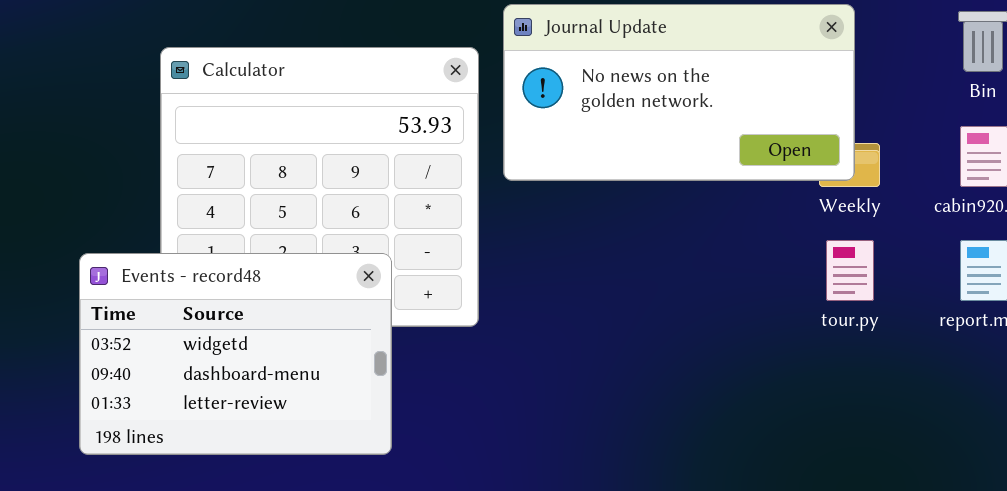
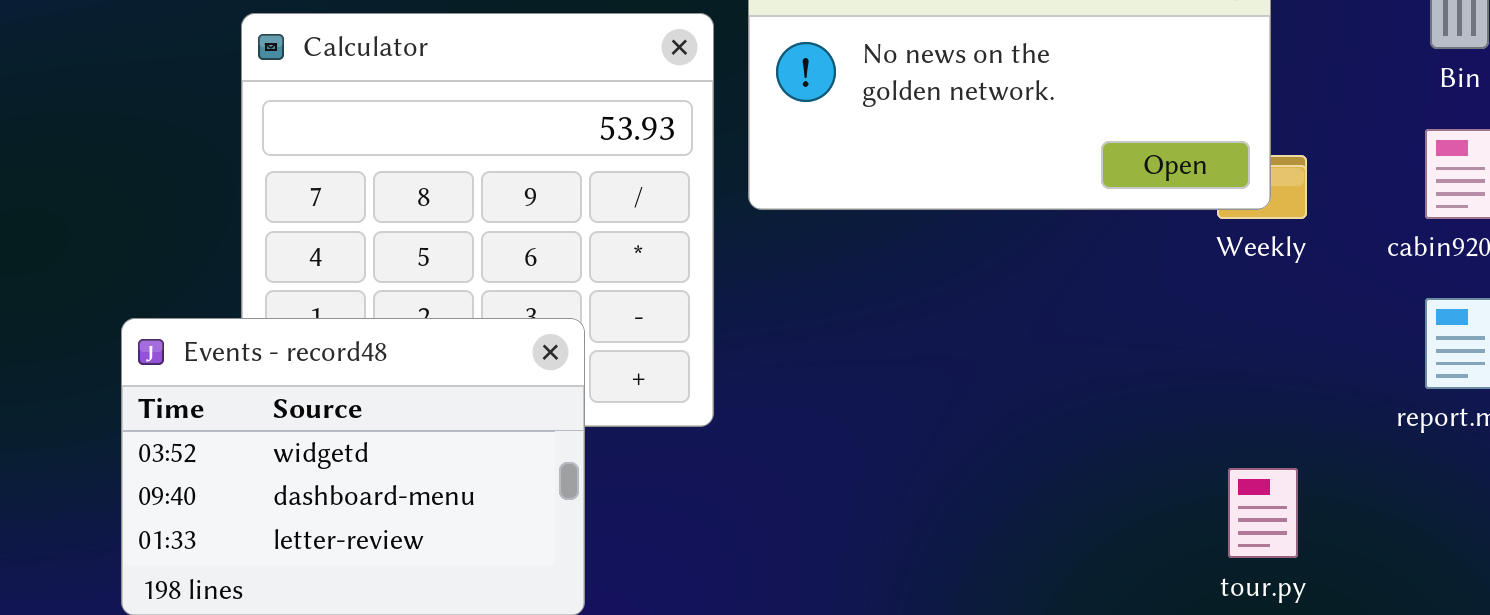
tour.py: [826,240,874,301] -> [1228,468,1298,558], moved

